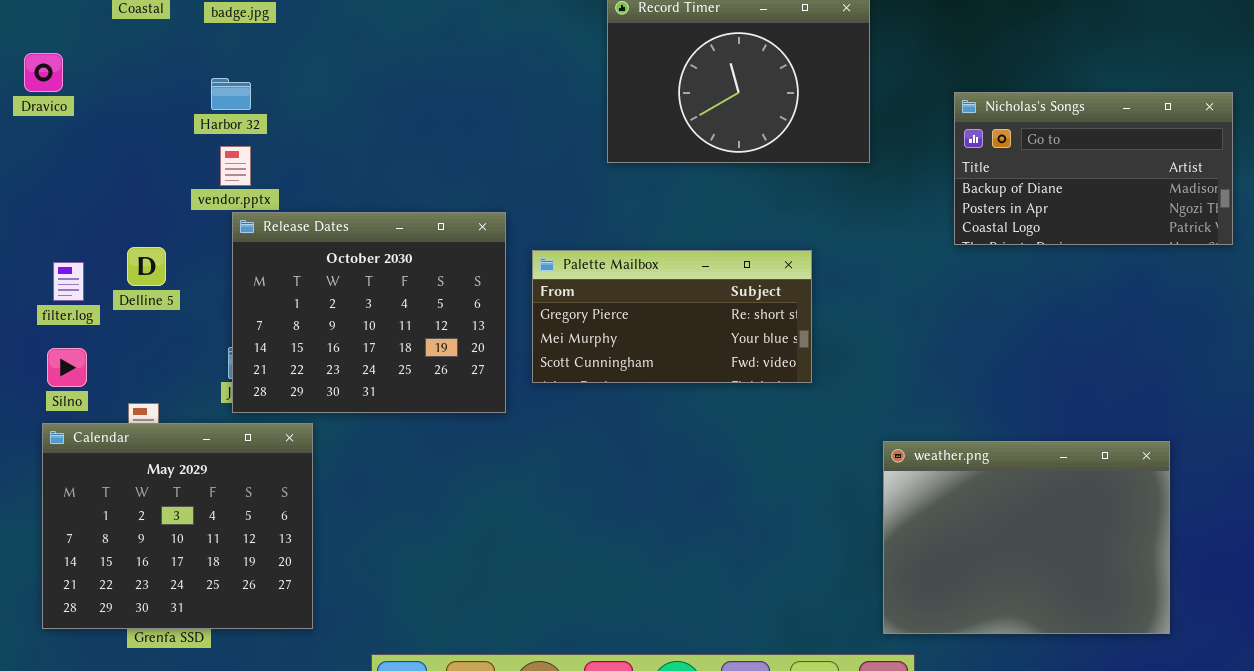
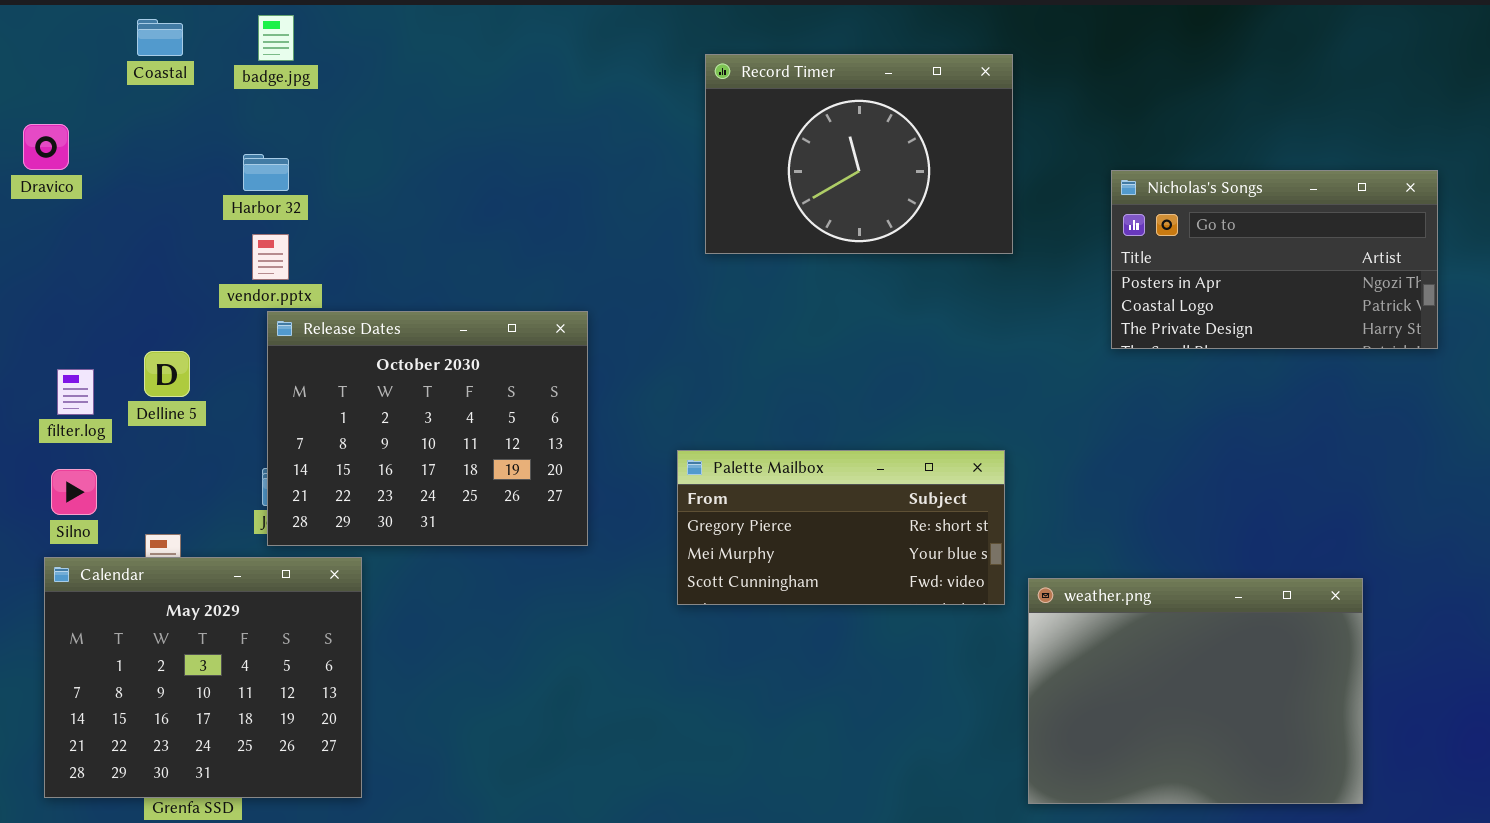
Nicholas's Songs: [954,92,1233,245] -> [1111,170,1438,349], scrolled down 1 row
Palette Mailbox: [532,250,812,383] -> [677,450,1005,605], moved

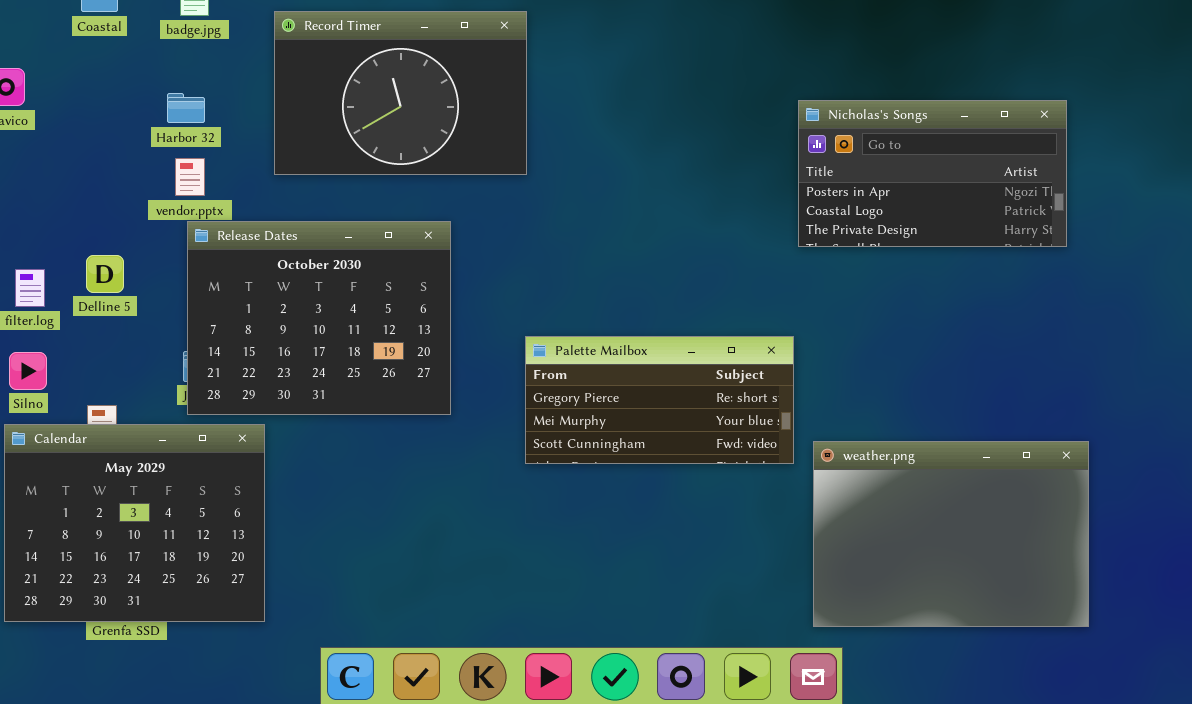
Record Timer: [705,54,1013,254] -> [274,11,527,175], moved
Nicholas's Songs: [1111,170,1438,349] -> [798,100,1067,247], moved

